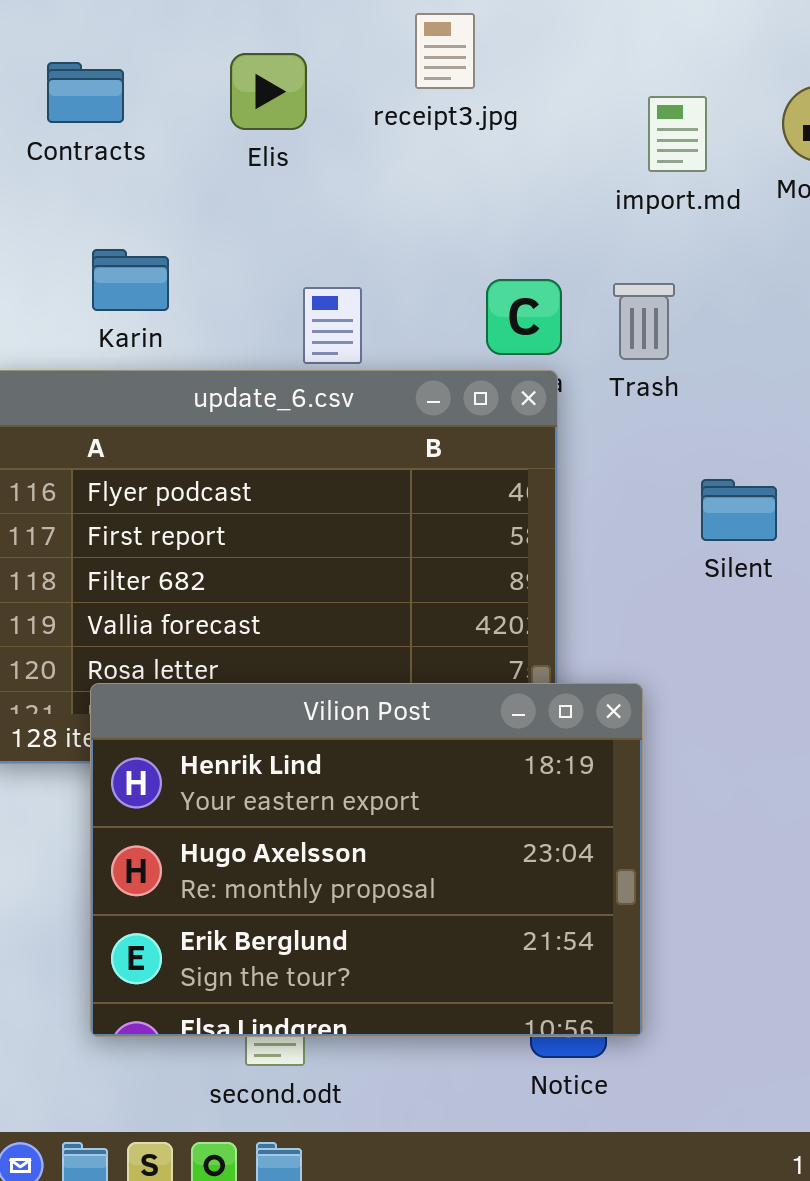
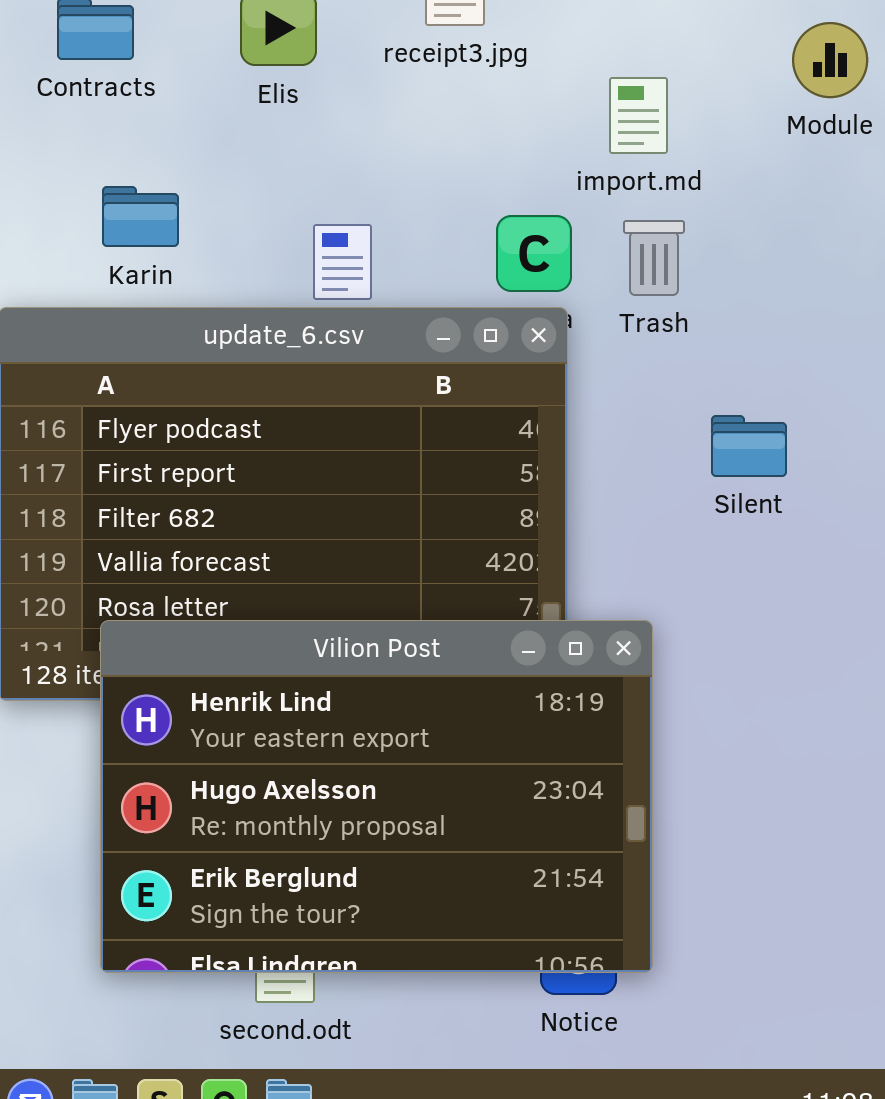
import.md: [648,96,707,172] -> [609,77,668,154], moved

